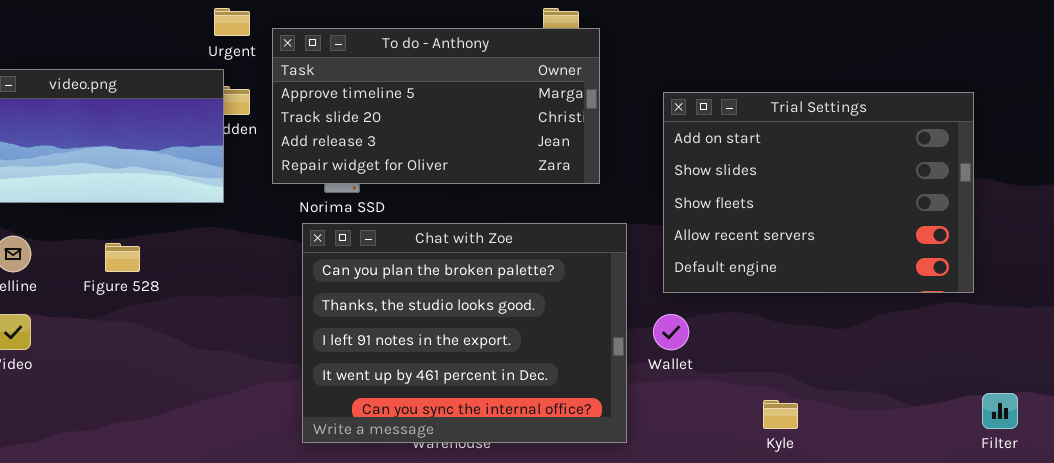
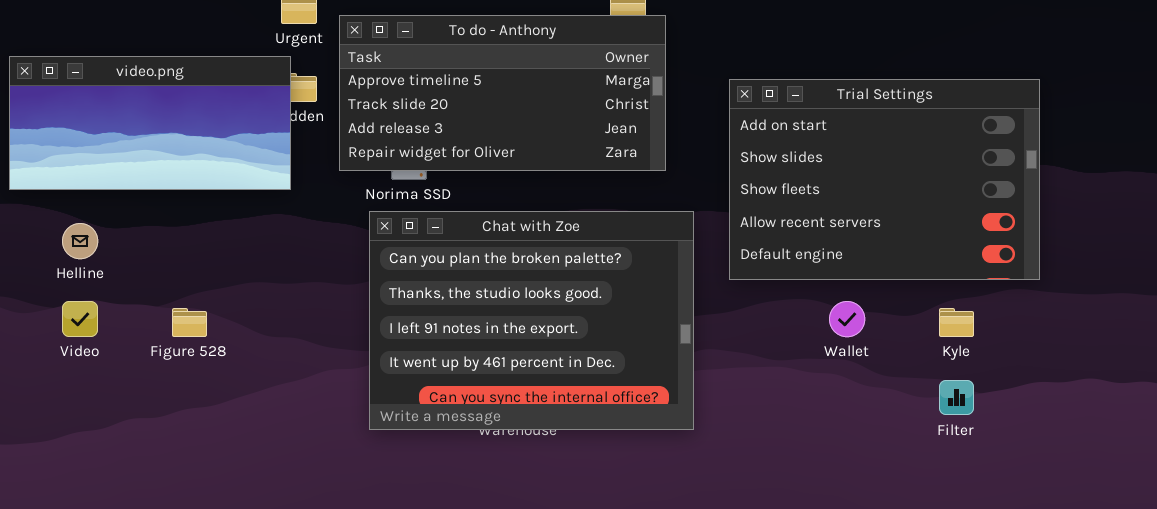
Figure 528: [105,243,140,272] -> [172,308,207,337], moved
Wallet: [653,314,689,350] -> [829,301,865,337], moved
Filter: [982,393,1018,429] -> [939,380,974,415], moved
Kyle: [763,400,798,429] -> [939,308,974,337], moved

